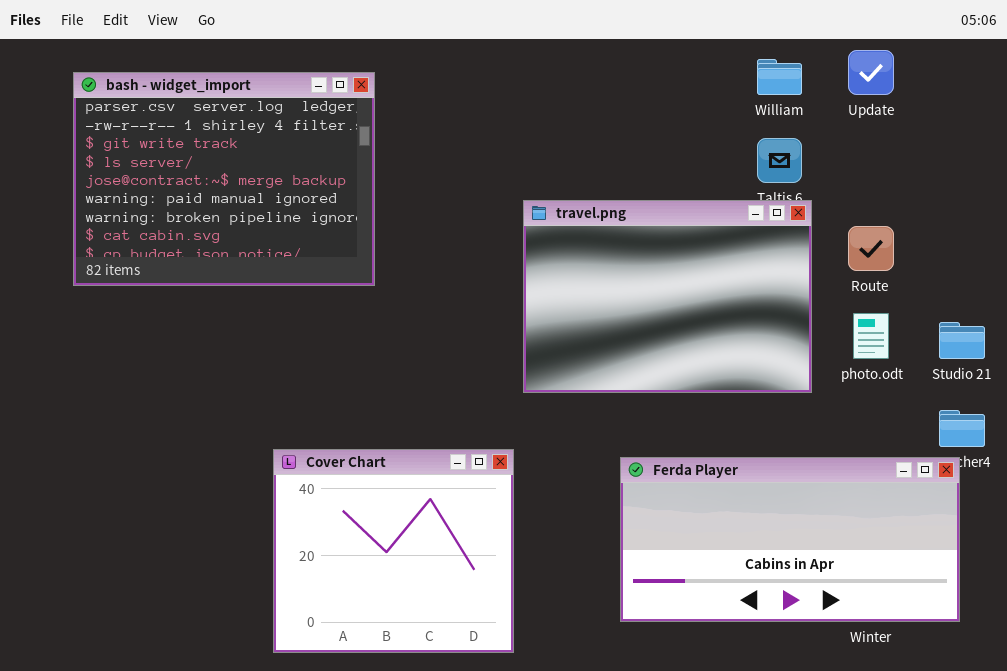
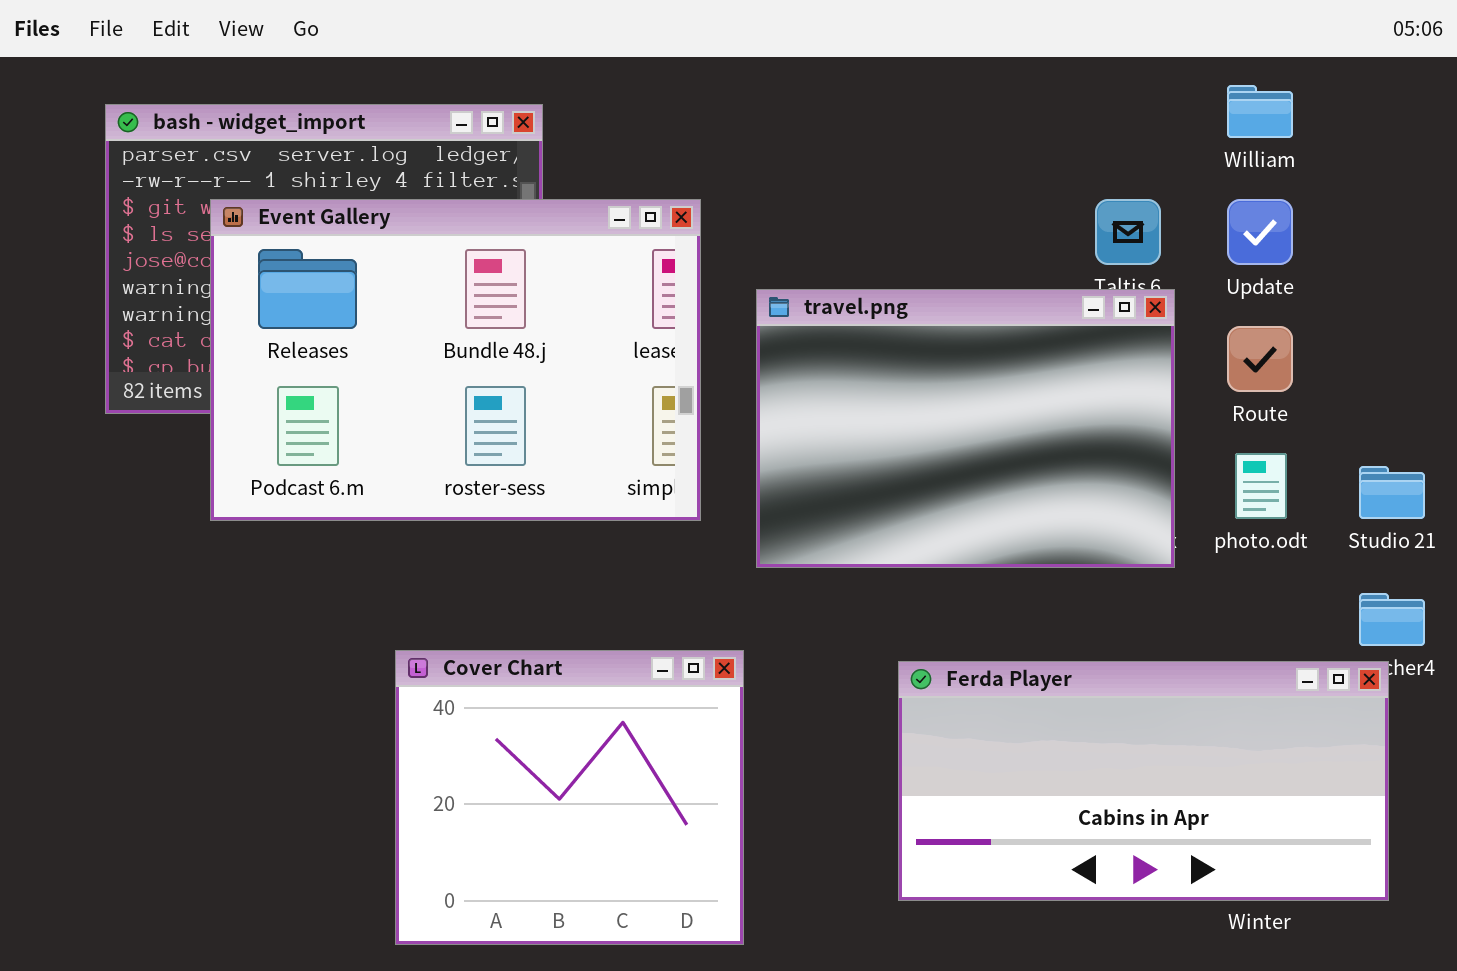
Update: [848,50,894,95] -> [1227,199,1293,265], moved
William: [757,59,802,95] -> [1227,85,1293,138], moved
Event Gallery: none -> [210,199,701,521], opened

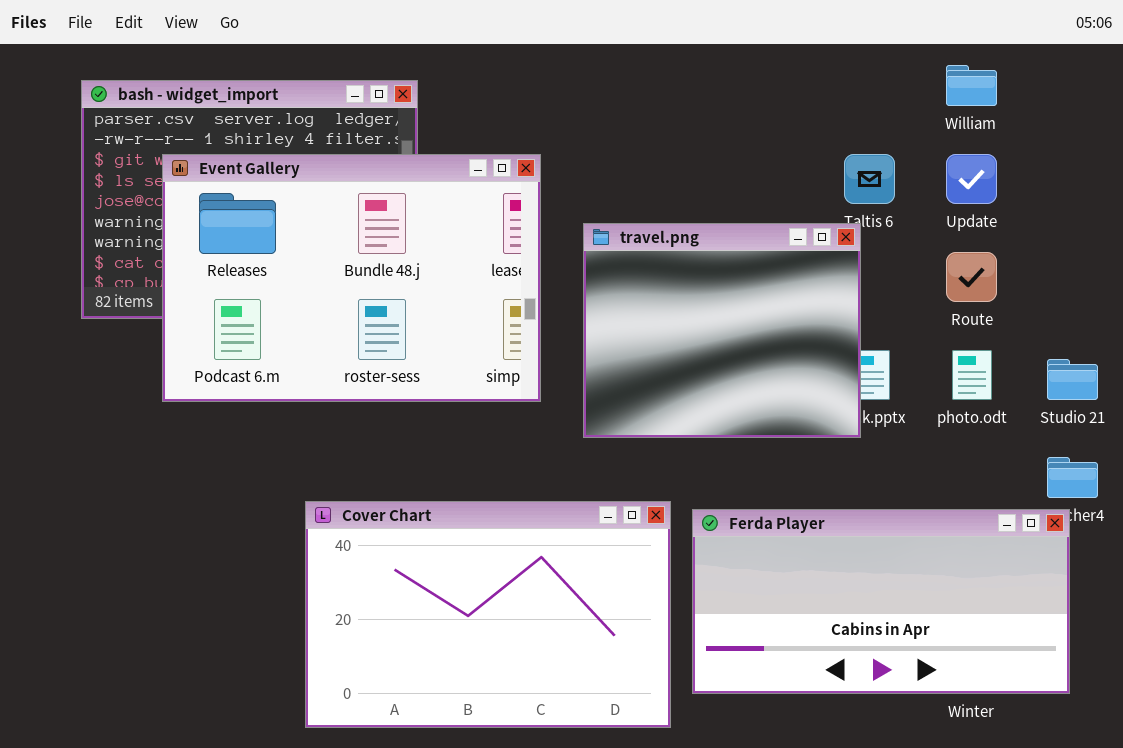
travel.png: [756,289,1175,568] -> [583,223,861,438], resized
Cover Chart: [395,650,744,945] -> [305,501,671,728], resized

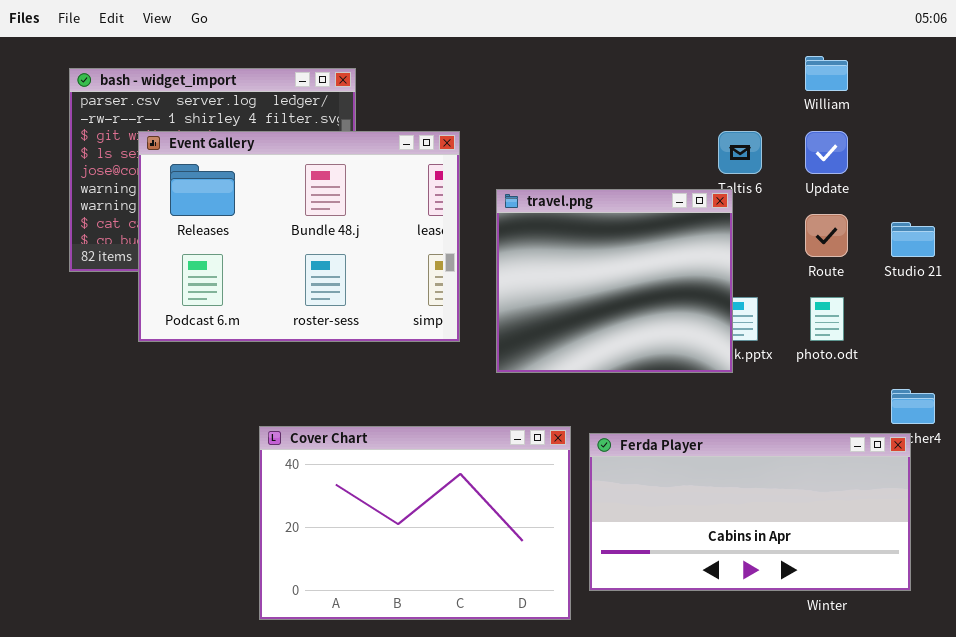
Studio 21: [1047,359,1098,400] -> [891,222,935,257], moved

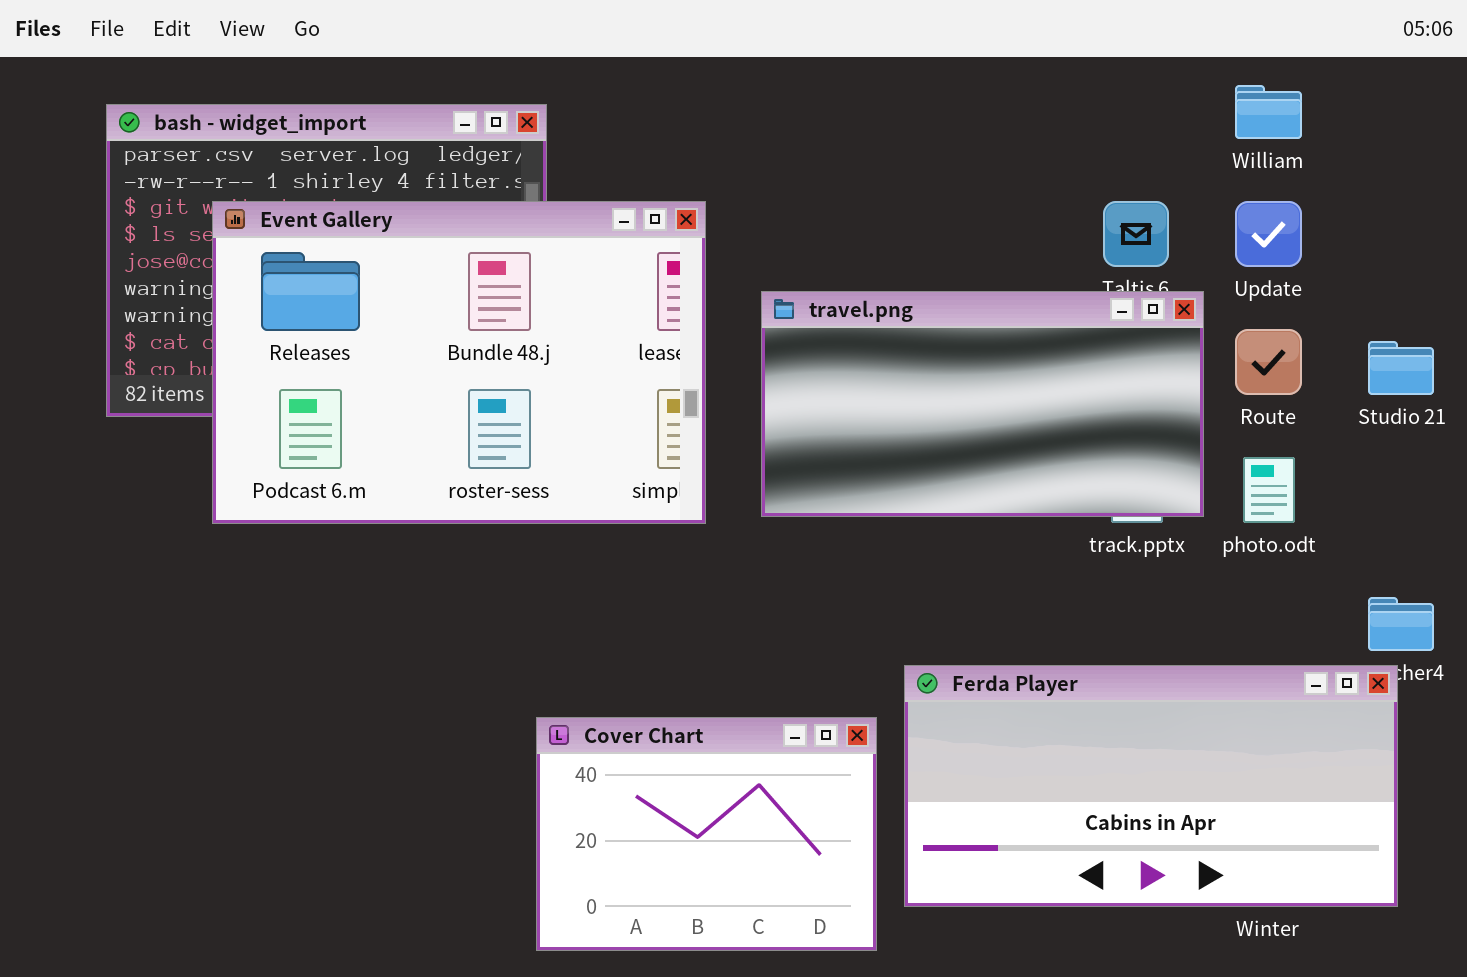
travel.png: [496,189,733,373] -> [761,291,1204,517], resized
Cover Chart: [259,426,571,620] -> [536,717,877,951], resized

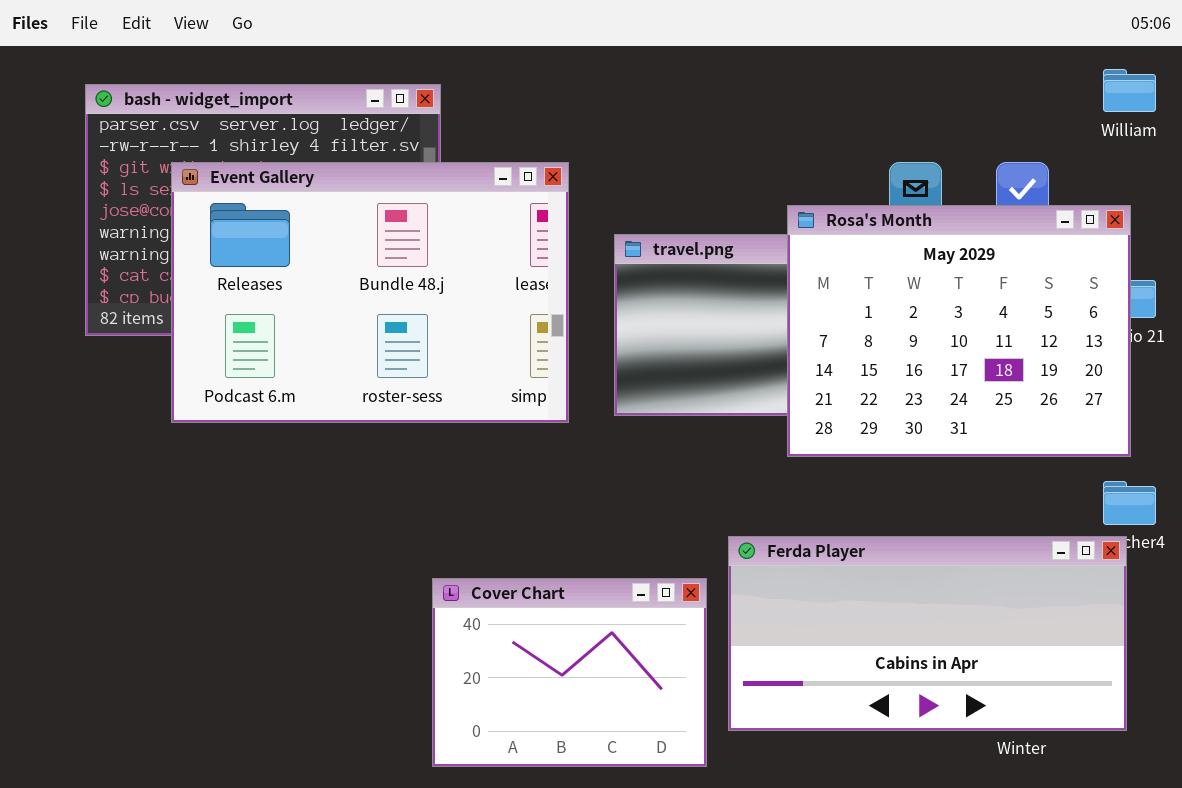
William: [1235,85,1302,139] -> [1103,69,1156,112], moved
Rosa's Month: none -> [787,205,1131,457], opened

